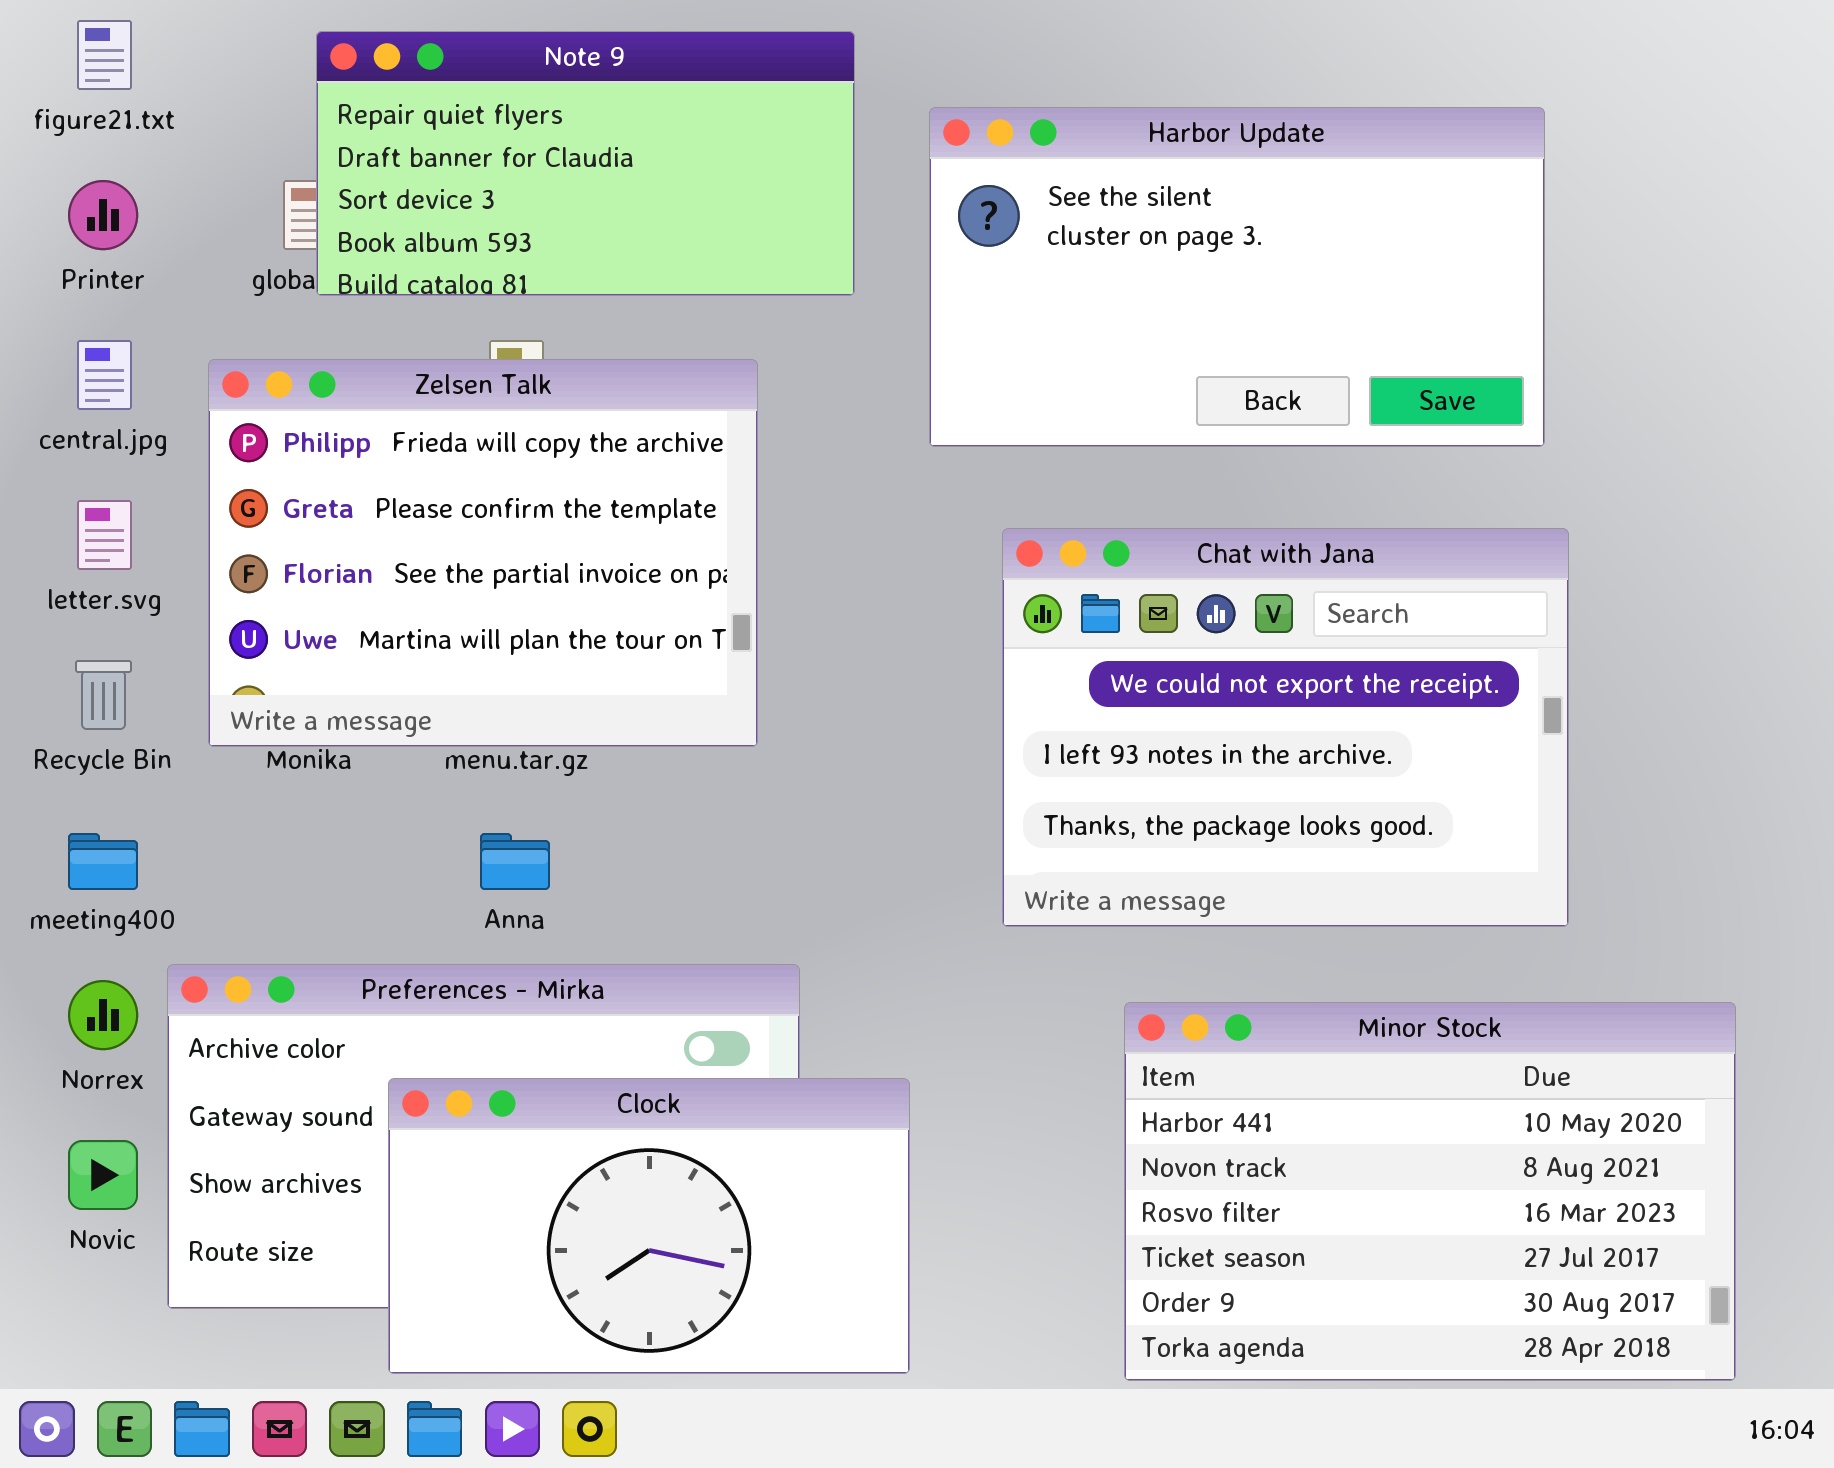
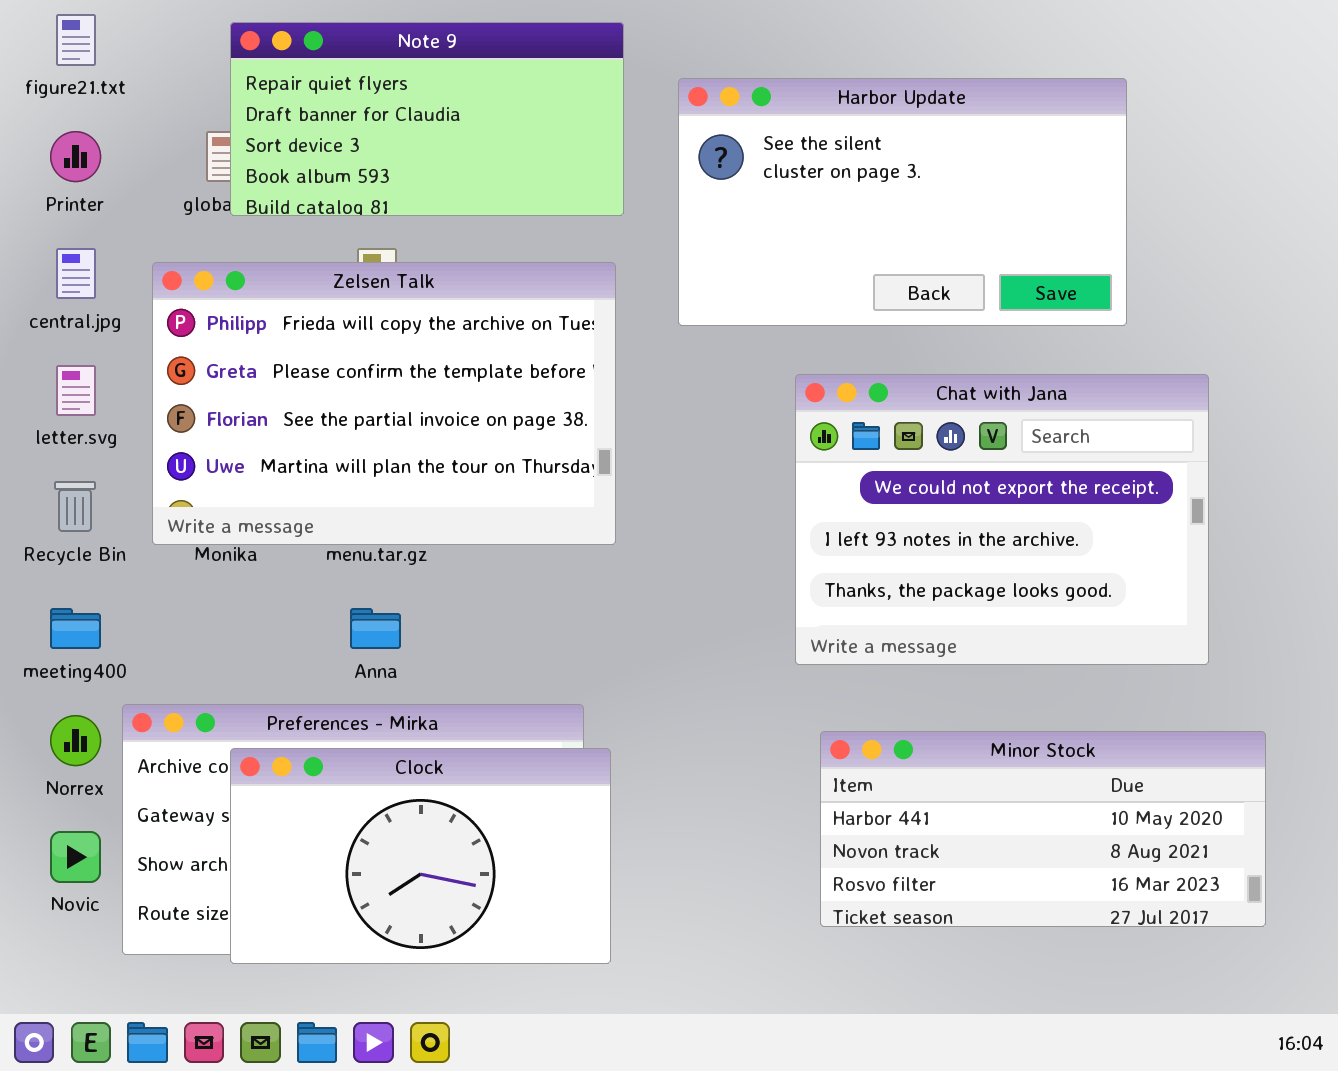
Zelsen Talk: [208,359,758,747] -> [152,262,616,545], resized
Chat with Jana: [1002,528,1569,927] -> [795,374,1209,665], moved
Minor Stock: [1124,1002,1736,1381] -> [820,731,1266,927], resized
Clock: [388,1078,910,1374] -> [230,748,611,964], moved

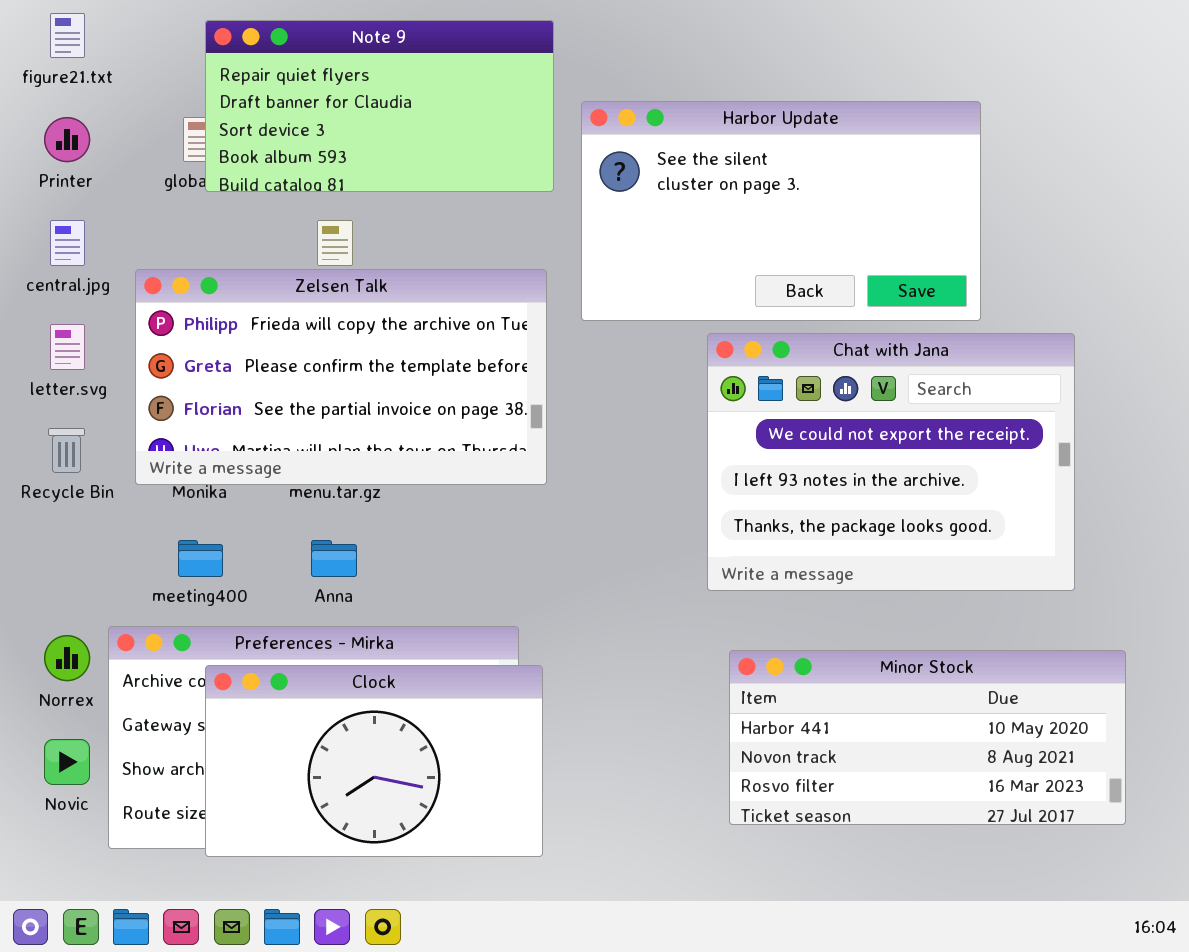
Harbor Update: [678,78,1127,326] -> [581,101,981,321], moved
Zelsen Talk: [152,262,616,545] -> [135,269,547,485], resized
meeting400: [50,608,101,649] -> [178,540,223,577], moved

